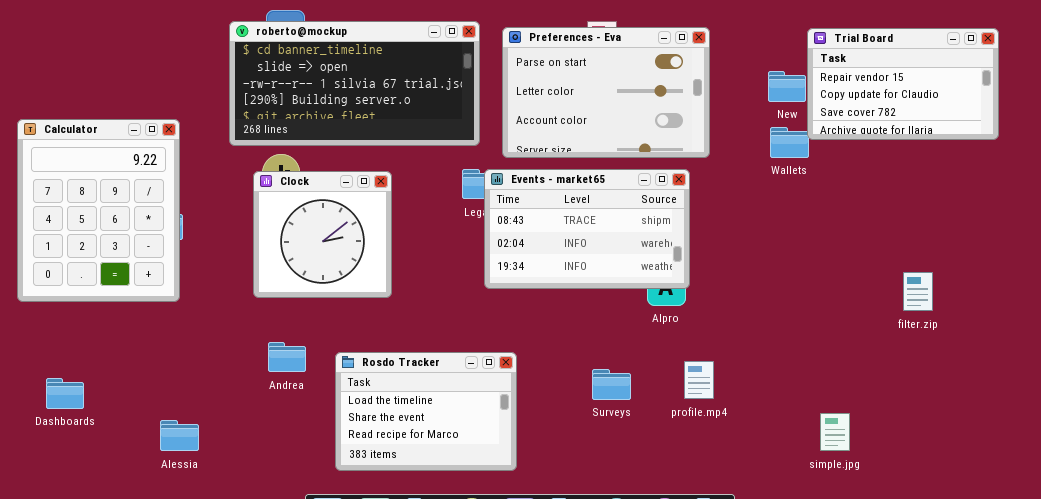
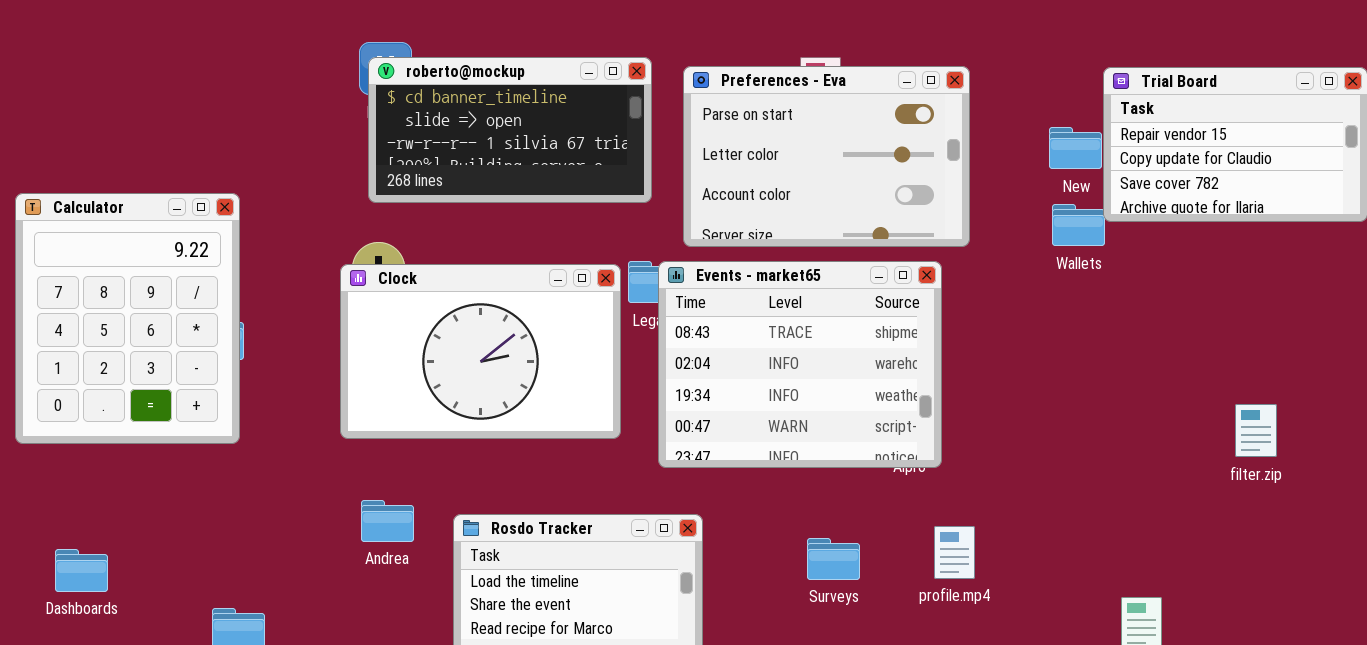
roberto@mockup: [229,21,480,146] -> [368,57,652,203], resized
Events - market65: [484,169,690,289] -> [658,261,942,468], resized
Clock: [253,171,392,298] -> [340,264,621,439], resized

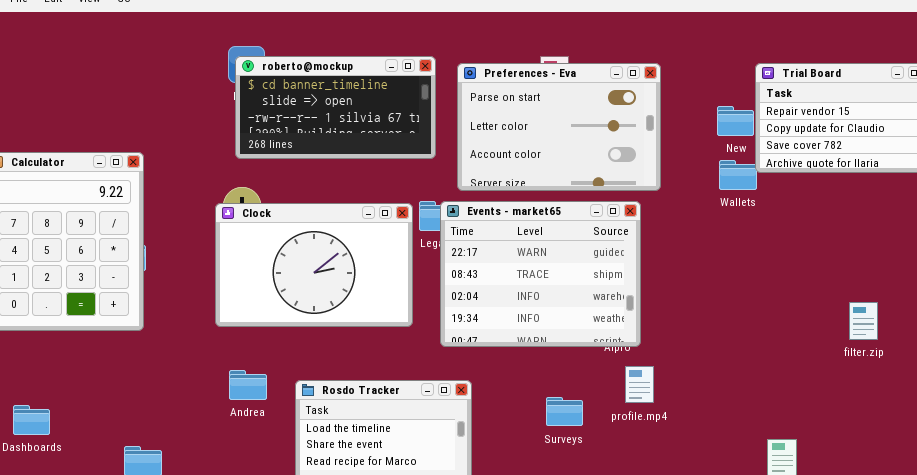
Events - market65: [658,261,942,468] -> [440,201,641,347], scrolled up 1 row
profile.mp4: [934,526,975,579] -> [625,366,654,403], moved

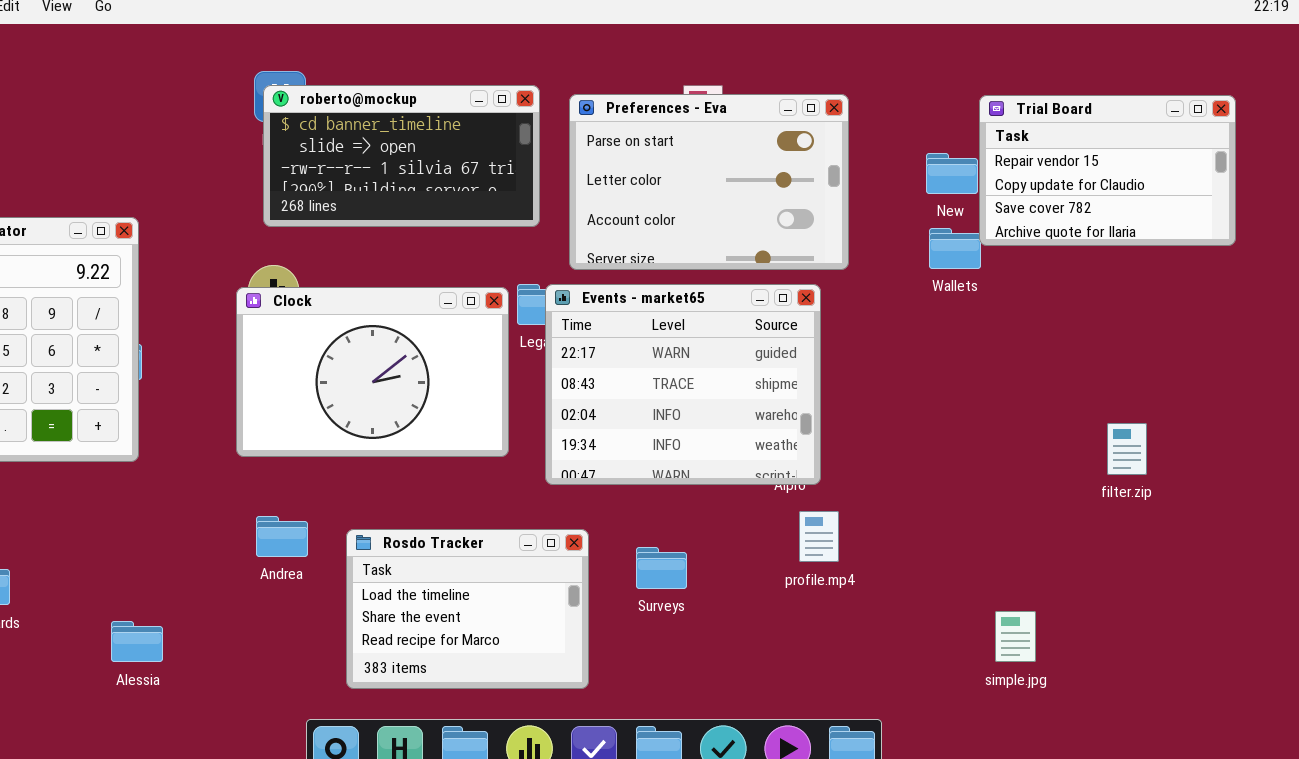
Surveys: [546,397,583,426] -> [636,547,687,589], moved

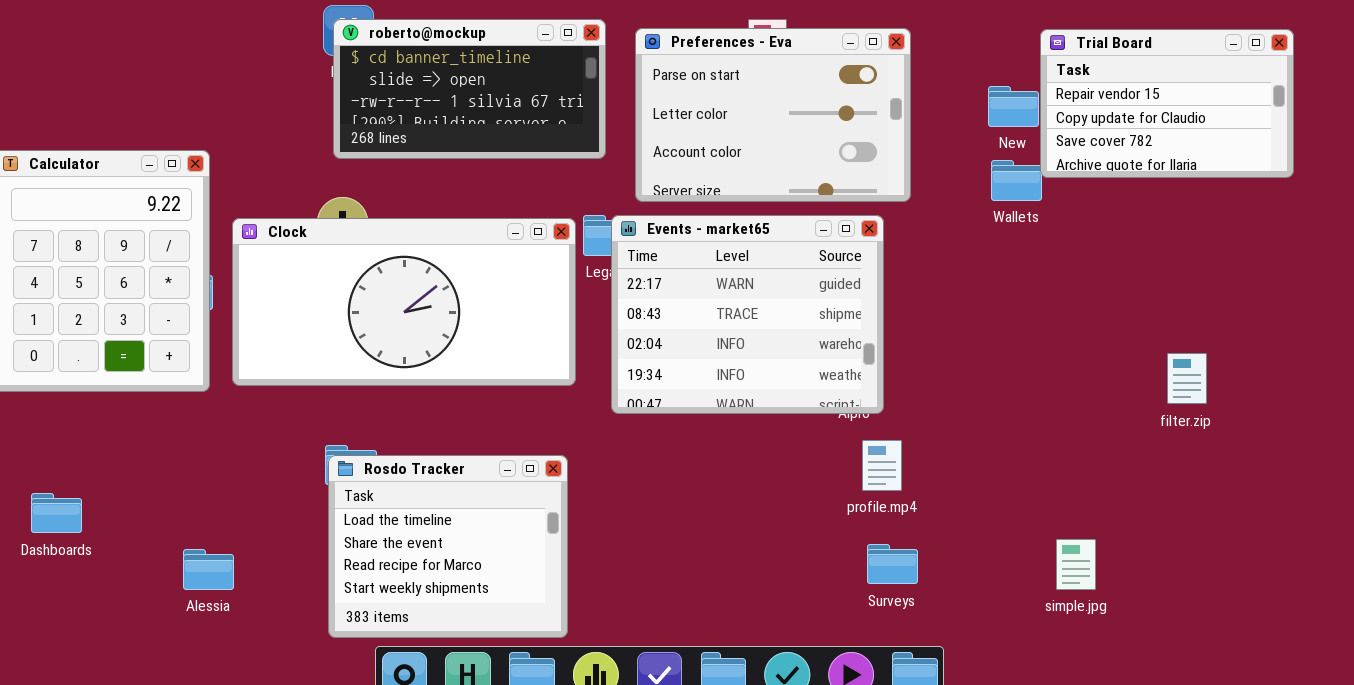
Clock: [236,287,509,457] -> [232,218,576,386], resized
Rosdo Tracker: [346,529,589,689] -> [328,455,568,638], moved, resized
Surveys: [636,547,687,589] -> [867,544,918,584], moved

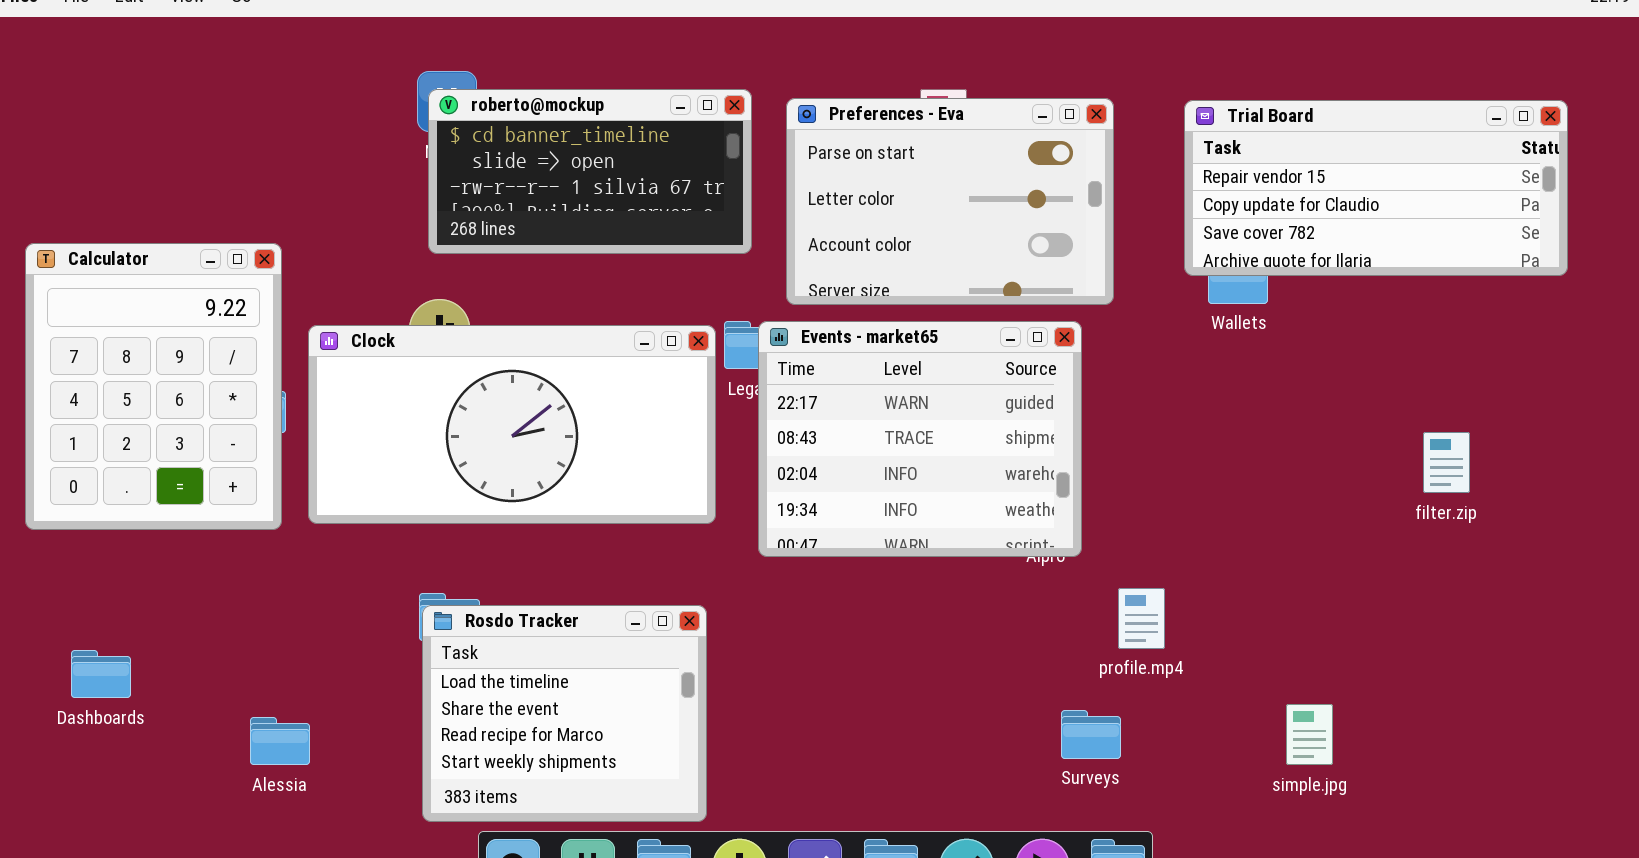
Trial Board: [1040,29,1294,178] -> [1184,100,1568,276], resized
filter.zip: [1167,353,1207,404] -> [1423,432,1470,493], moved
profile.mp4: [862,440,902,491] -> [1118,588,1165,649], moved

